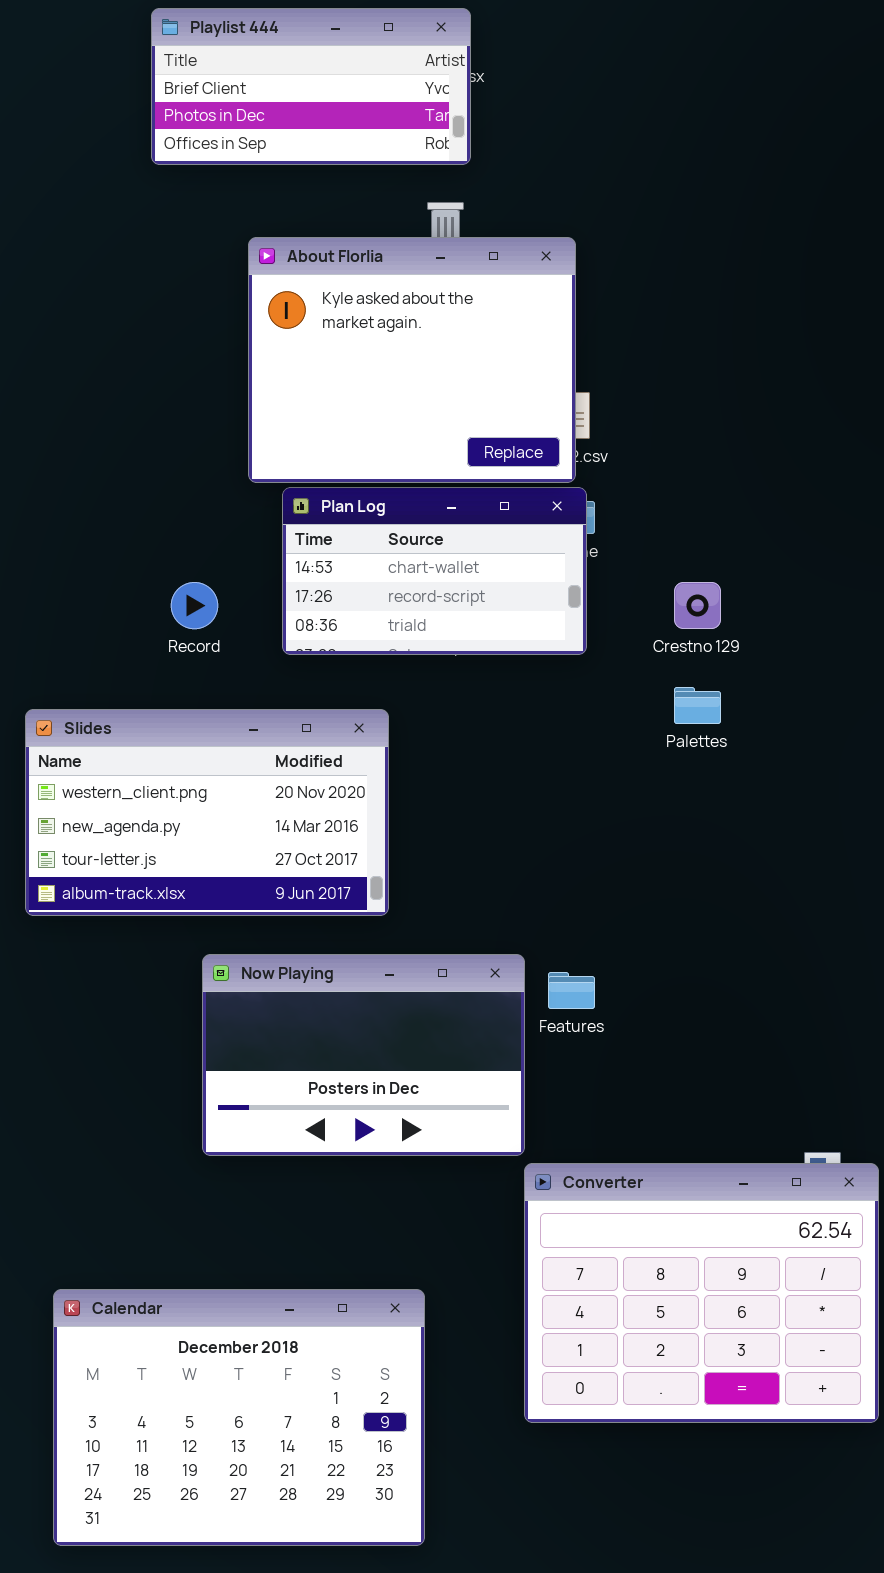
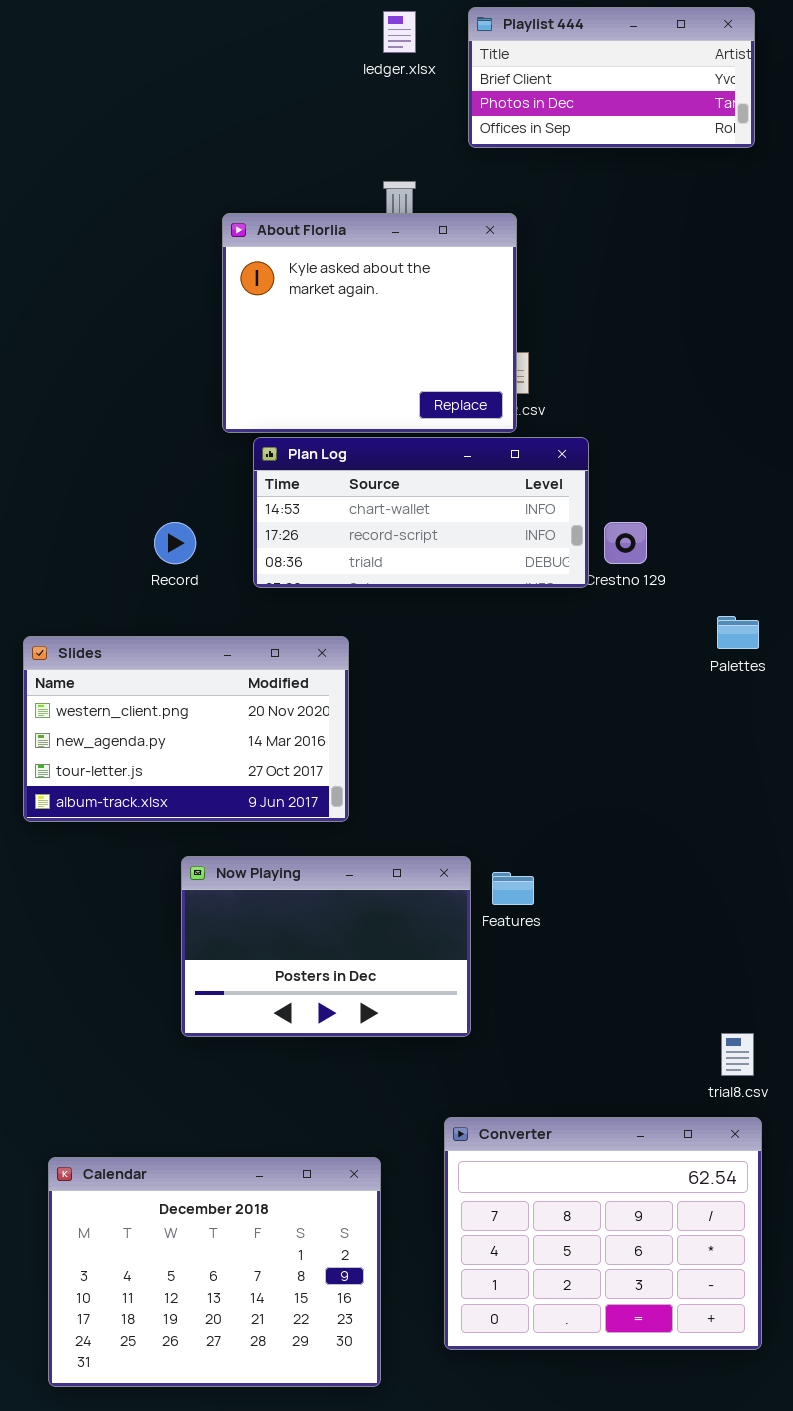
Playlist 444: [151,8,471,165] -> [468,7,755,148], moved
Plan Log: [282,487,587,655] -> [253,437,589,588], resized
Palettes: [674,687,721,724] -> [717,616,759,649], moved
Converter: [524,1163,879,1423] -> [444,1117,762,1350], moved

